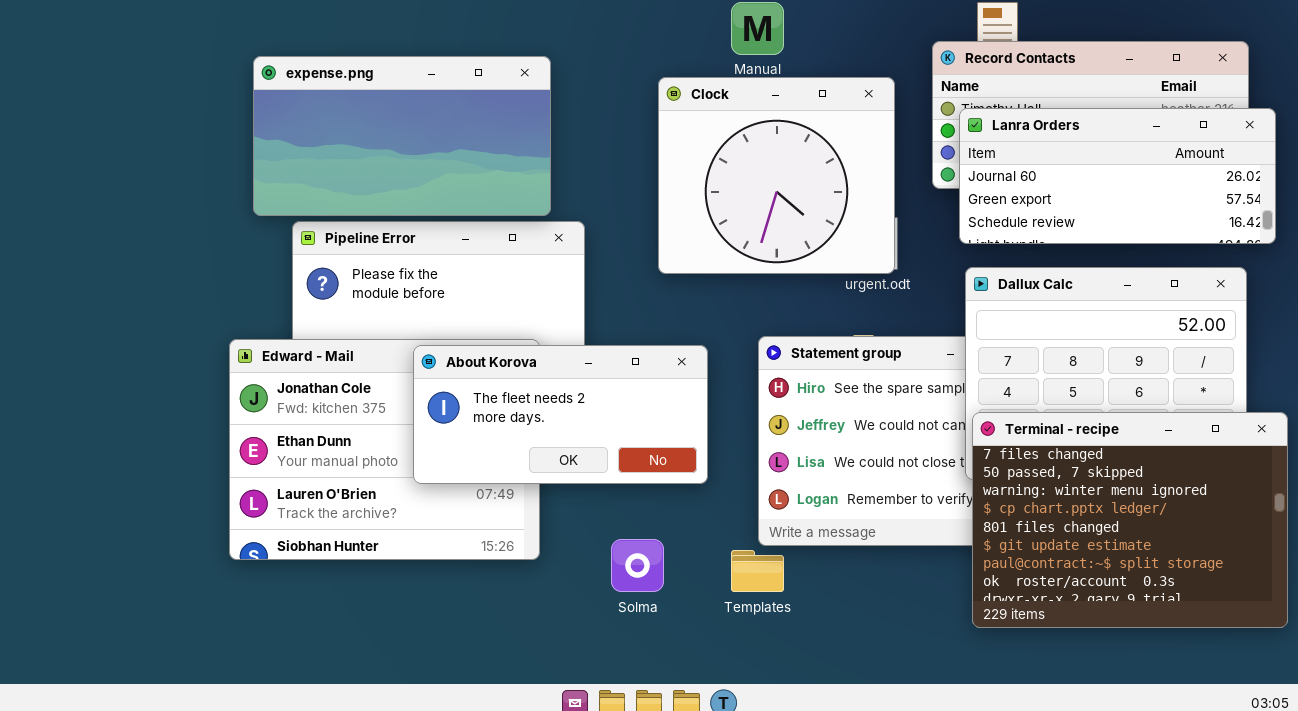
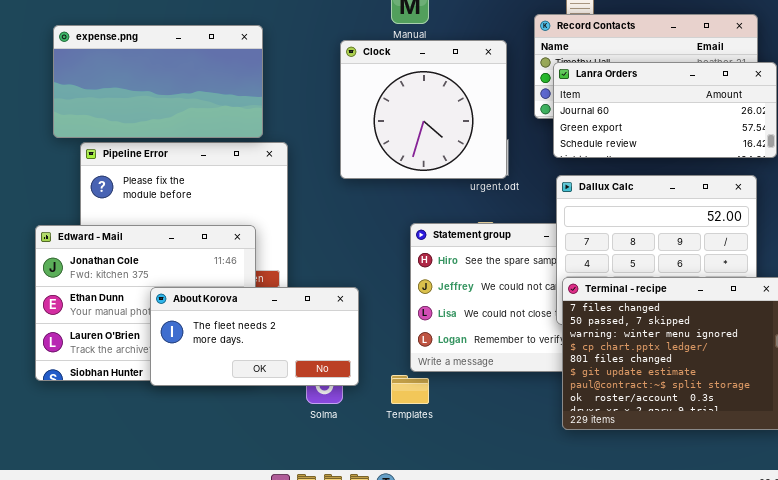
About Korova: [413,345,708,484] -> [150,287,359,386], moved

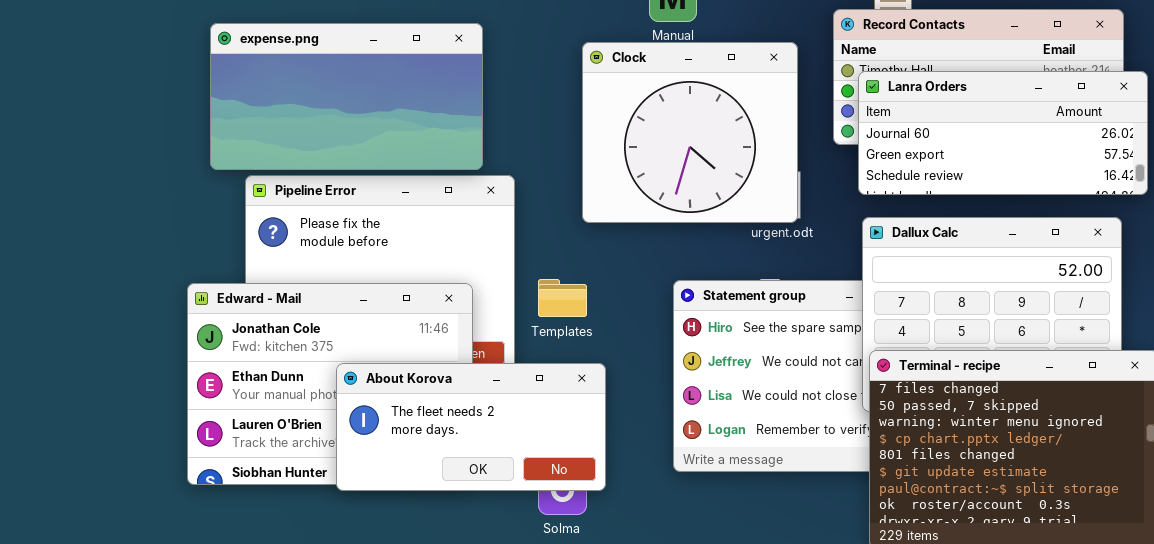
Templates: [391,375,429,404] -> [538,279,587,317], moved

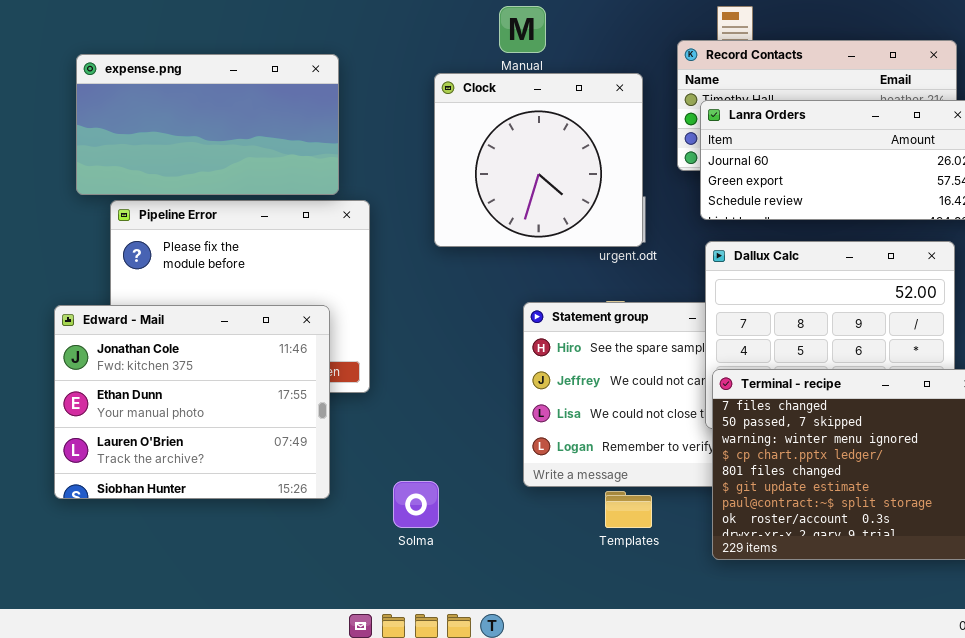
Templates: [538,279,587,317] -> [605,491,652,528], moved
About Korova: [336,363,606,491] -> none, closed

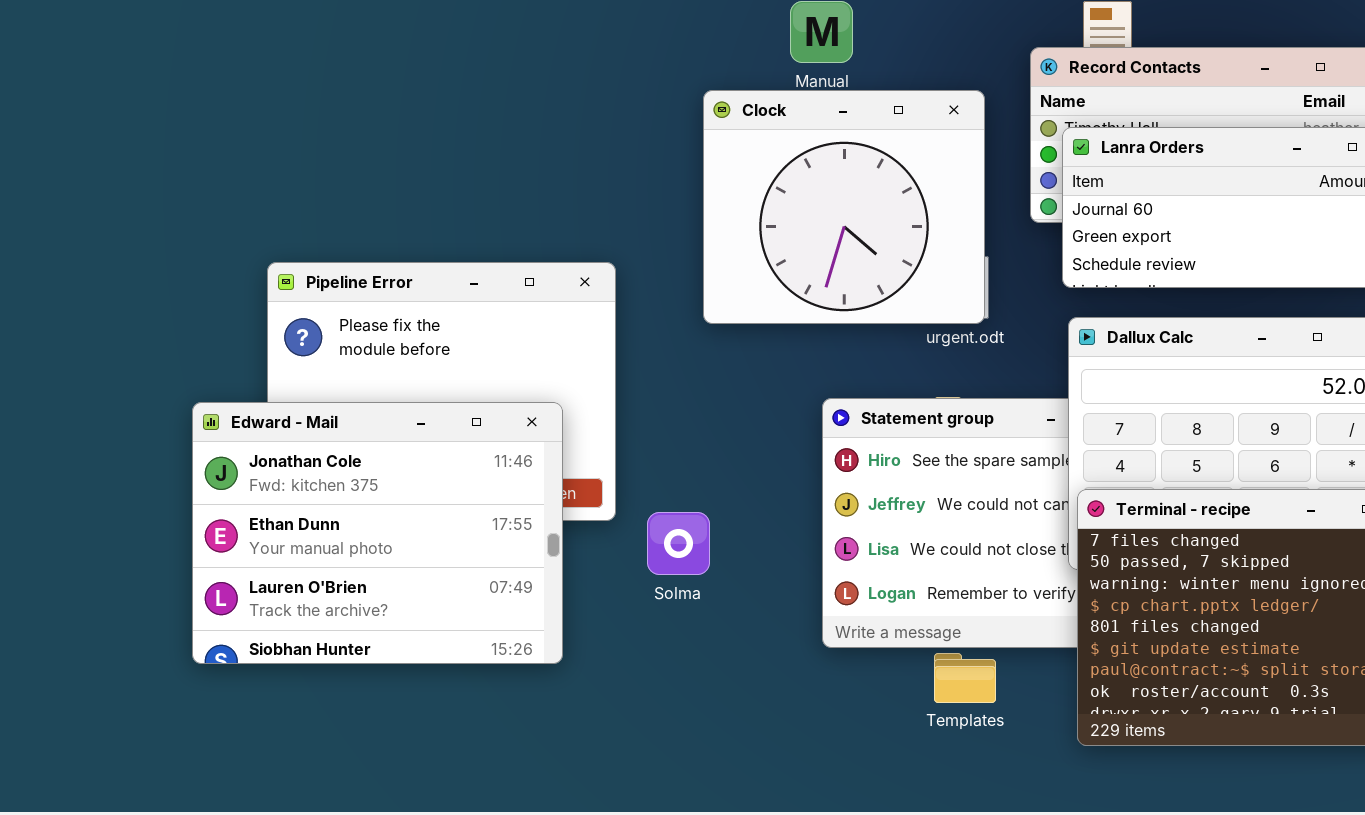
expense.png: [76,54,339,195] -> none, closed
Solma: [393,481,439,528] -> [647,512,710,575], moved

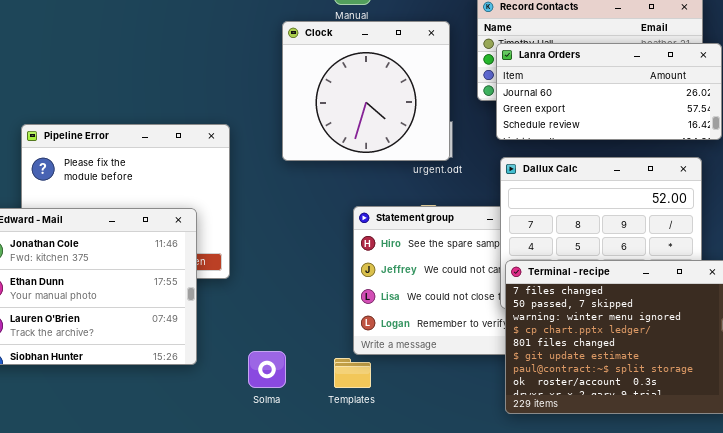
Solma: [647,512,710,575] -> [248,351,286,388], moved
Templates: [934,653,996,703] -> [334,358,371,388], moved

